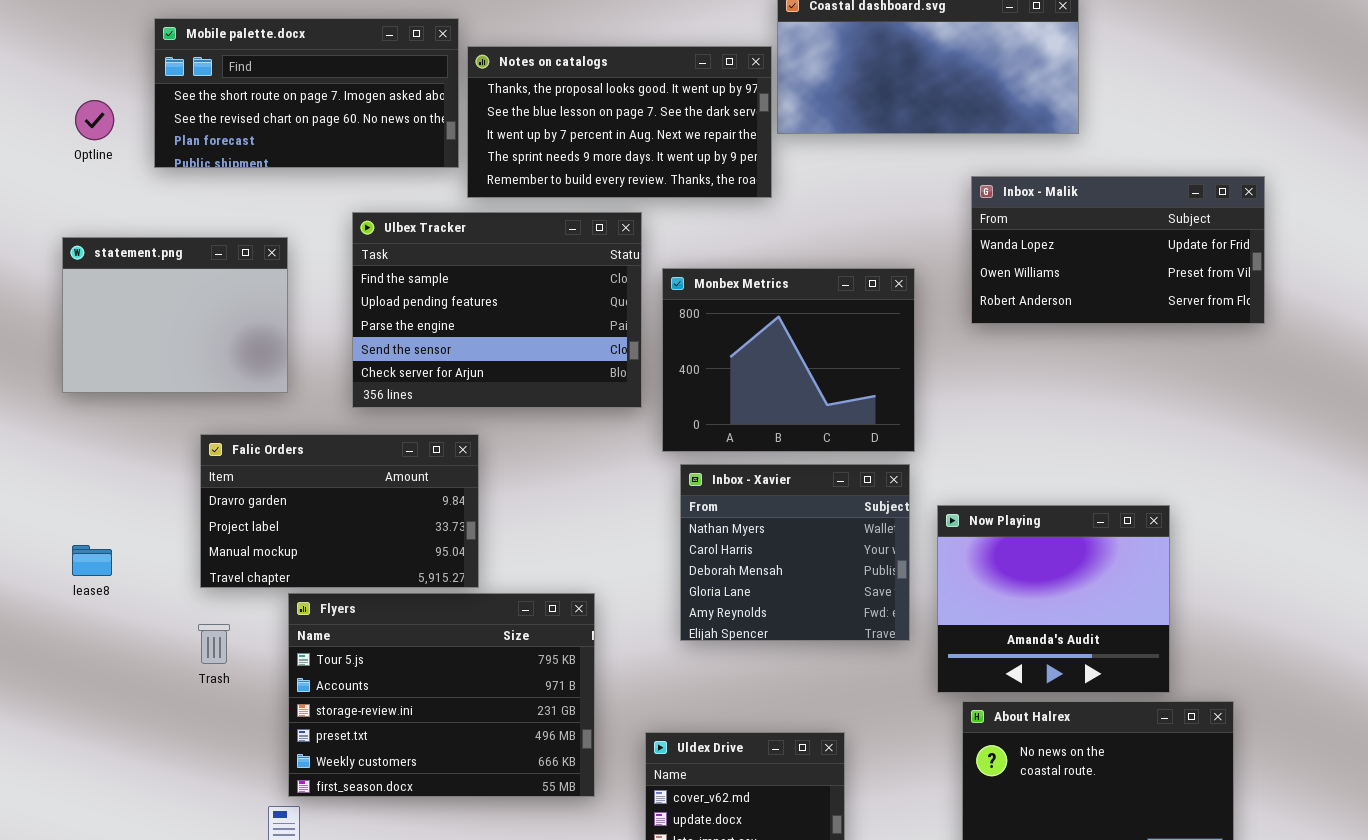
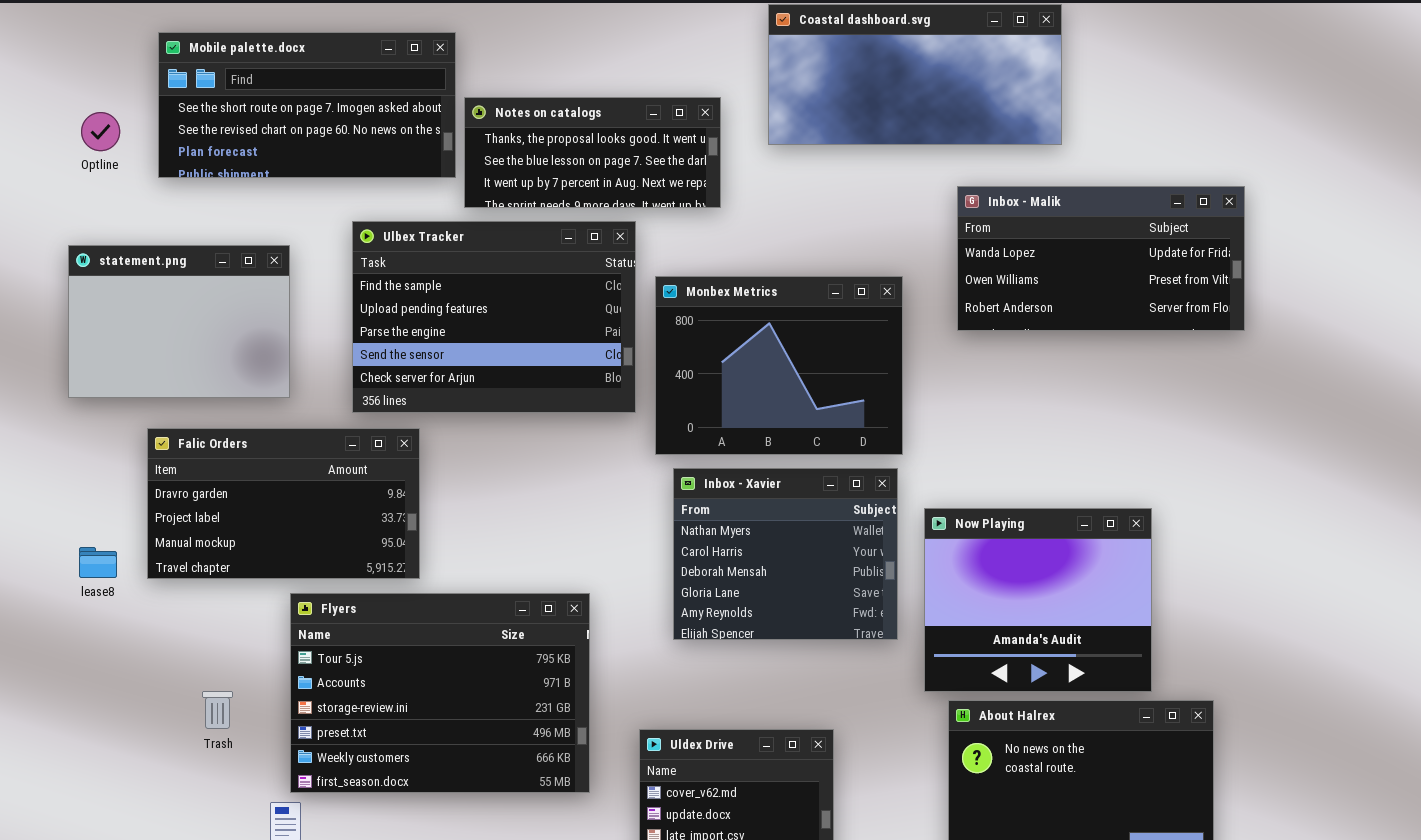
Notes on catalogs: [467,46,772,198] -> [464,97,721,208], resized
Falic Orders: [200,434,479,588] -> [147,428,420,579], moved
Trash: [198,624,230,664] -> [202,691,233,729], moved

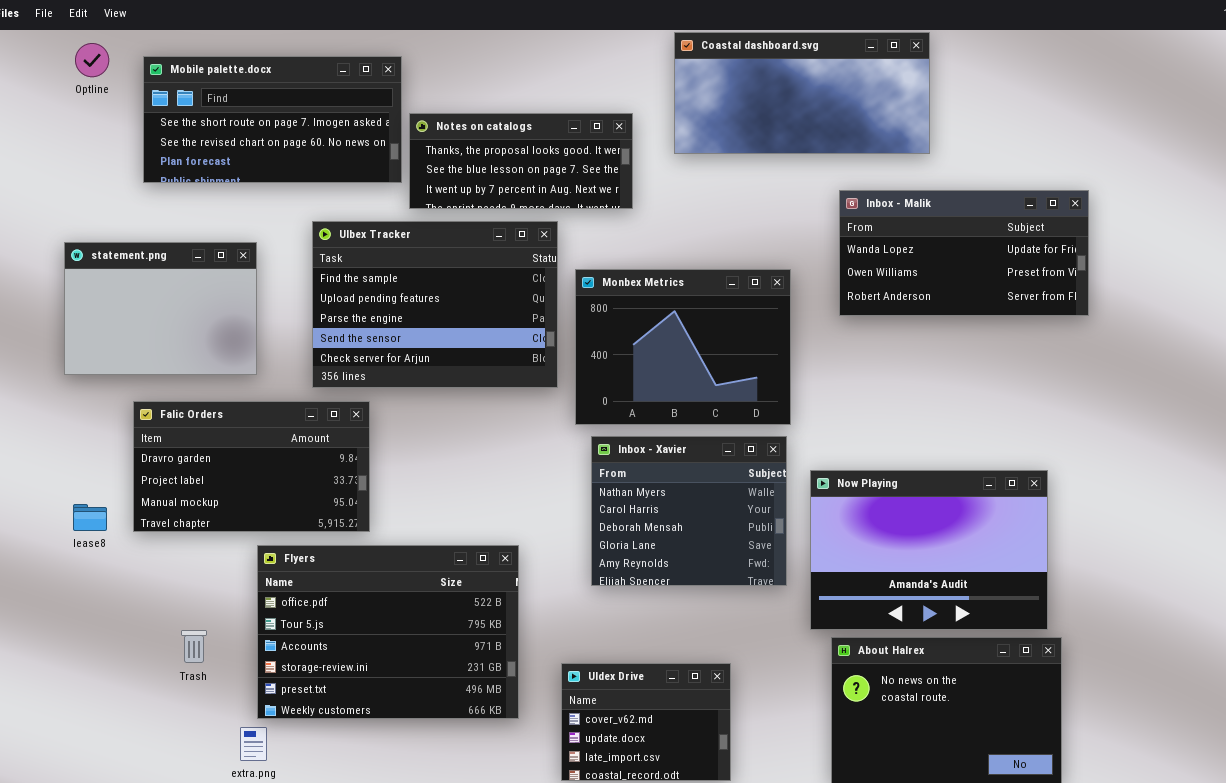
Optline: [81,112,120,151] -> [75,43,109,77], moved
Now Playing: [924,508,1152,692] -> [810,470,1048,630], resized
Flyers: [290,593,590,793] -> [257,545,519,719], scrolled up 1 row

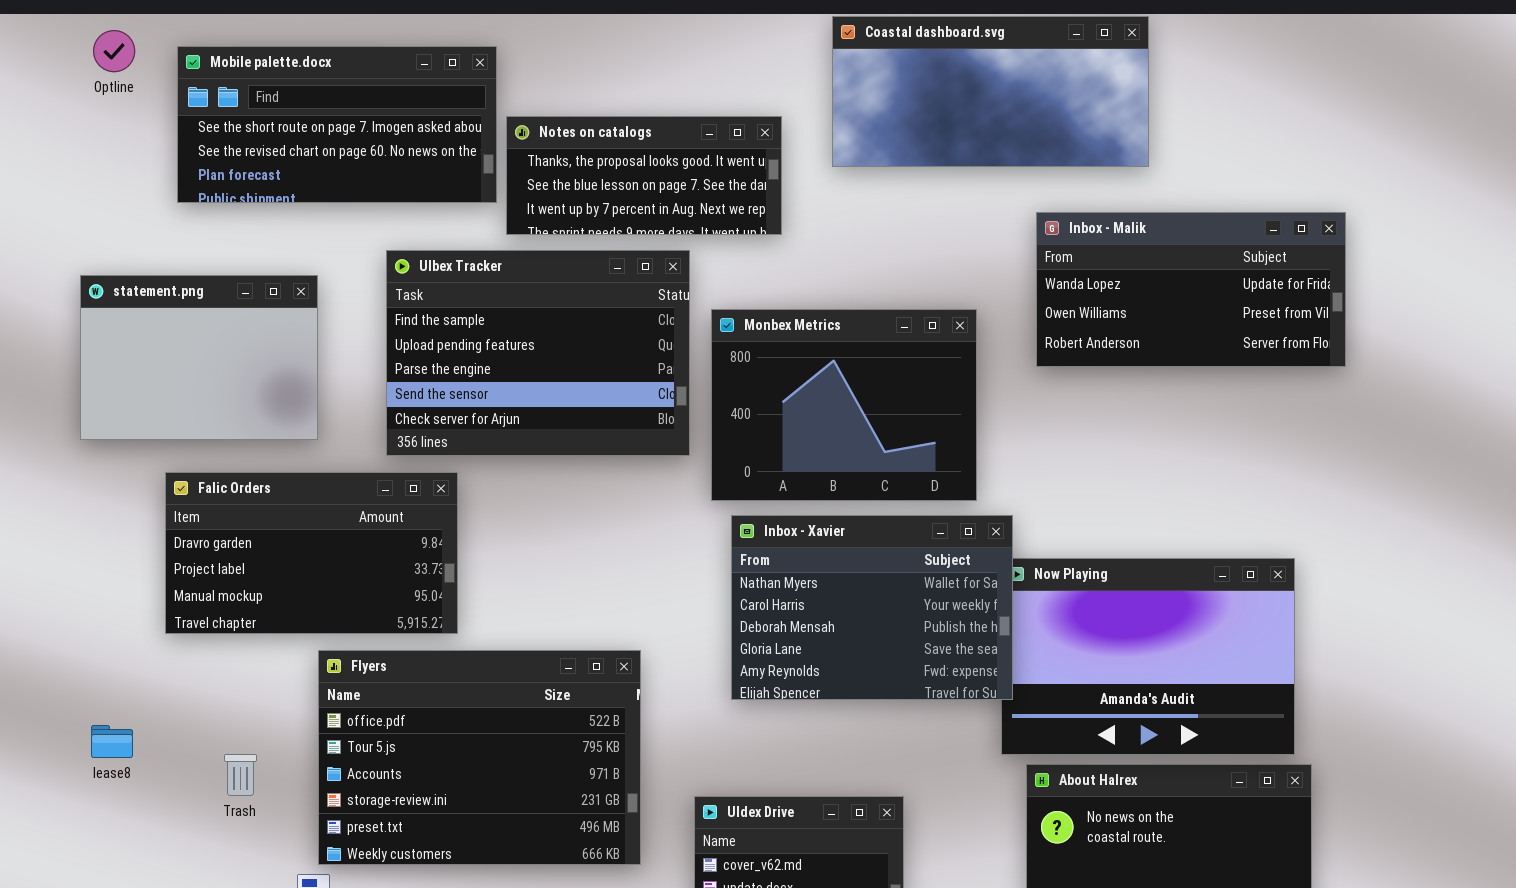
Inbox - Xavier: [591,436,787,586] -> [731,515,1013,700], resized
lease8: [73,504,107,531] -> [91,725,133,758], moved

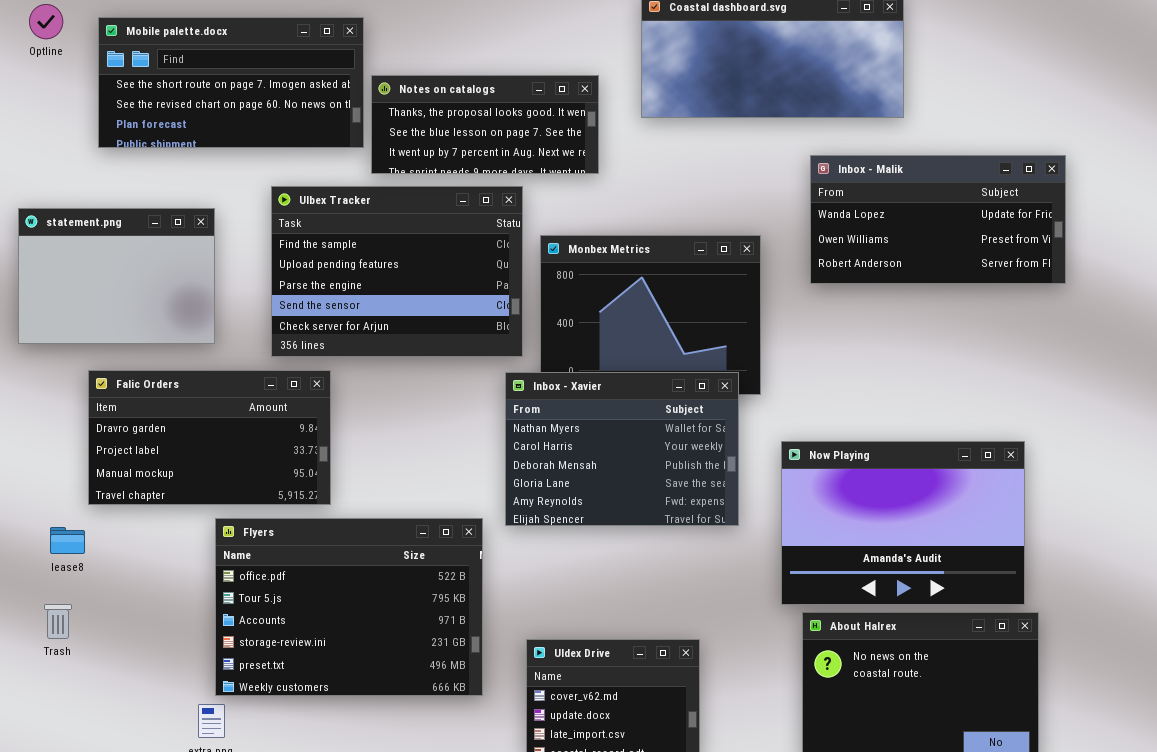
Inbox - Xavier: [731,515,1013,700] -> [505,372,739,526], moved
lease8: [91,725,133,758] -> [50,527,85,554], moved
Trash: [224,754,257,796] -> [44,604,72,639], moved

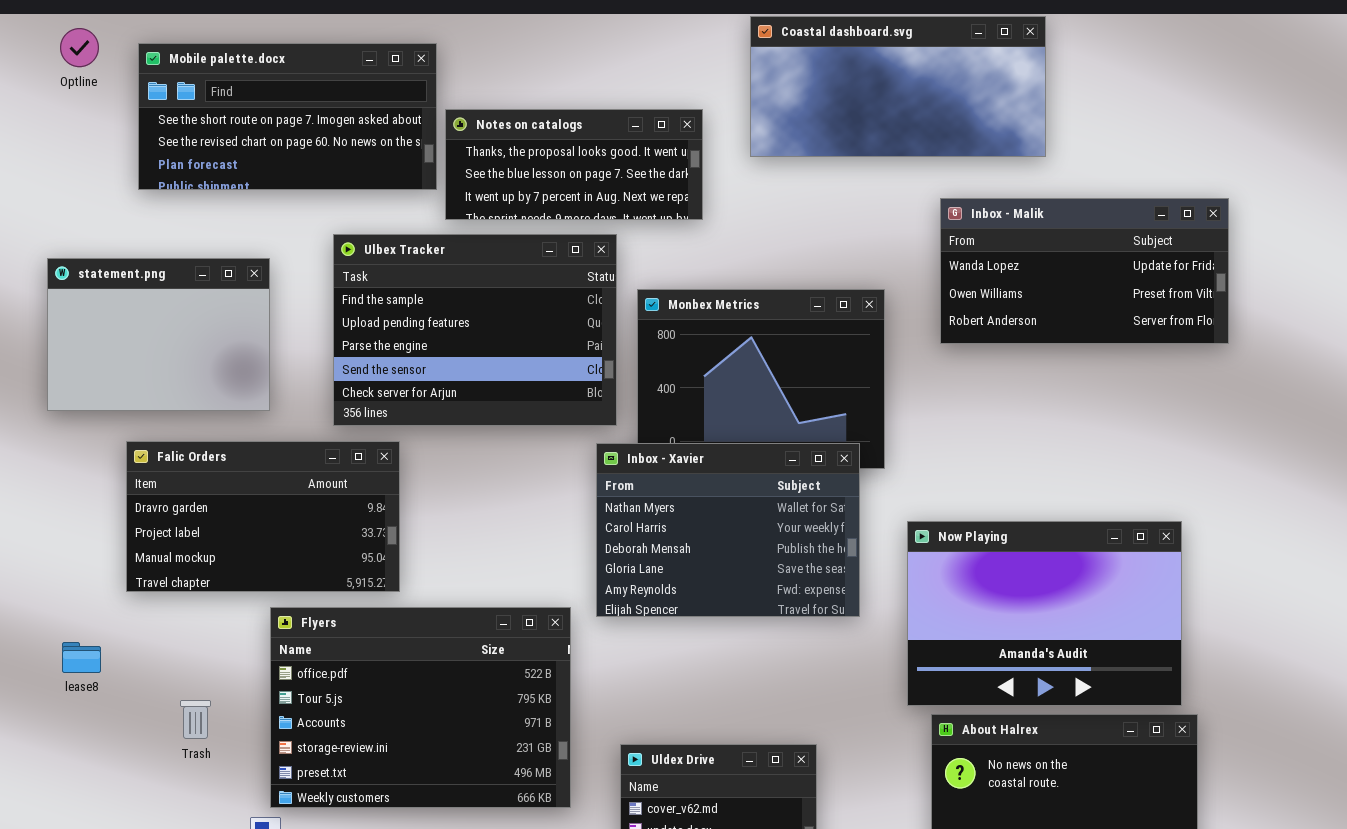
lease8: [50,527,85,554] -> [62,642,101,673], moved
Trash: [44,604,72,639] -> [180,700,211,739], moved

